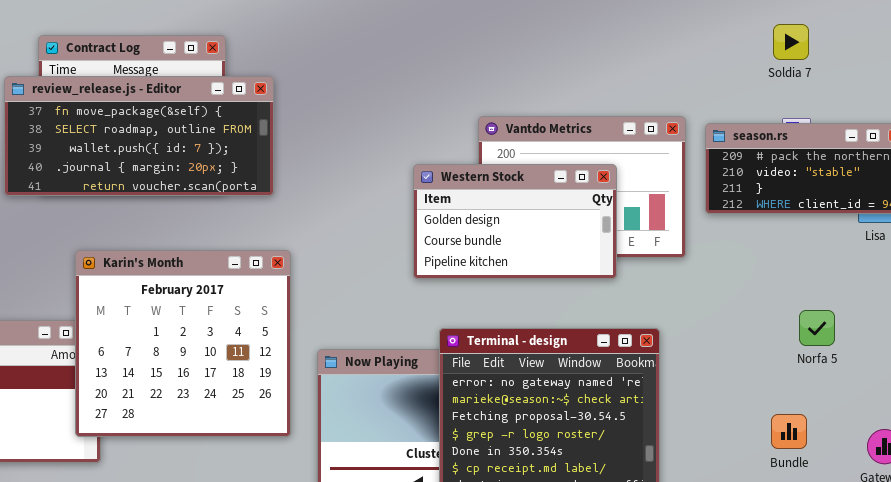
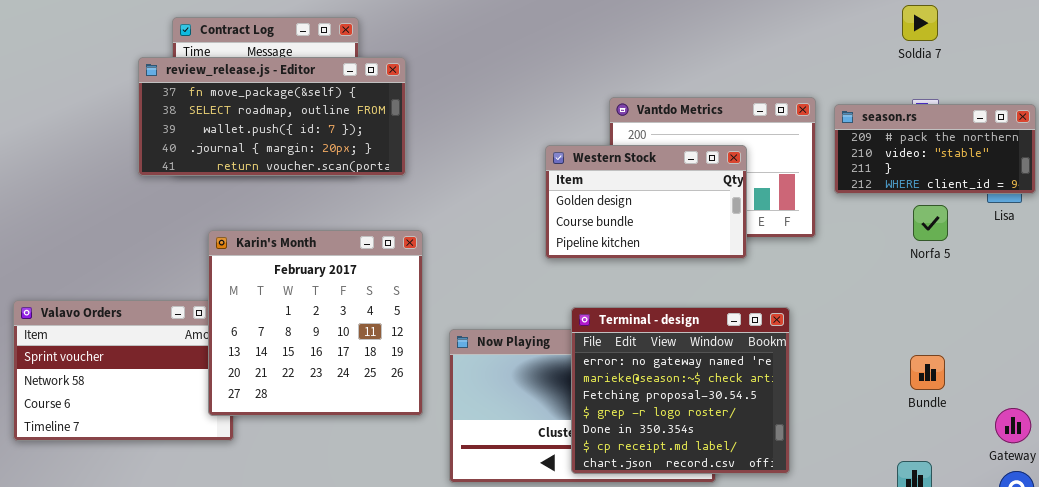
Norfa 5: [799,310,835,346] -> [913,205,948,241], moved
Bundle: [771,414,807,449] -> [910,355,945,390], moved

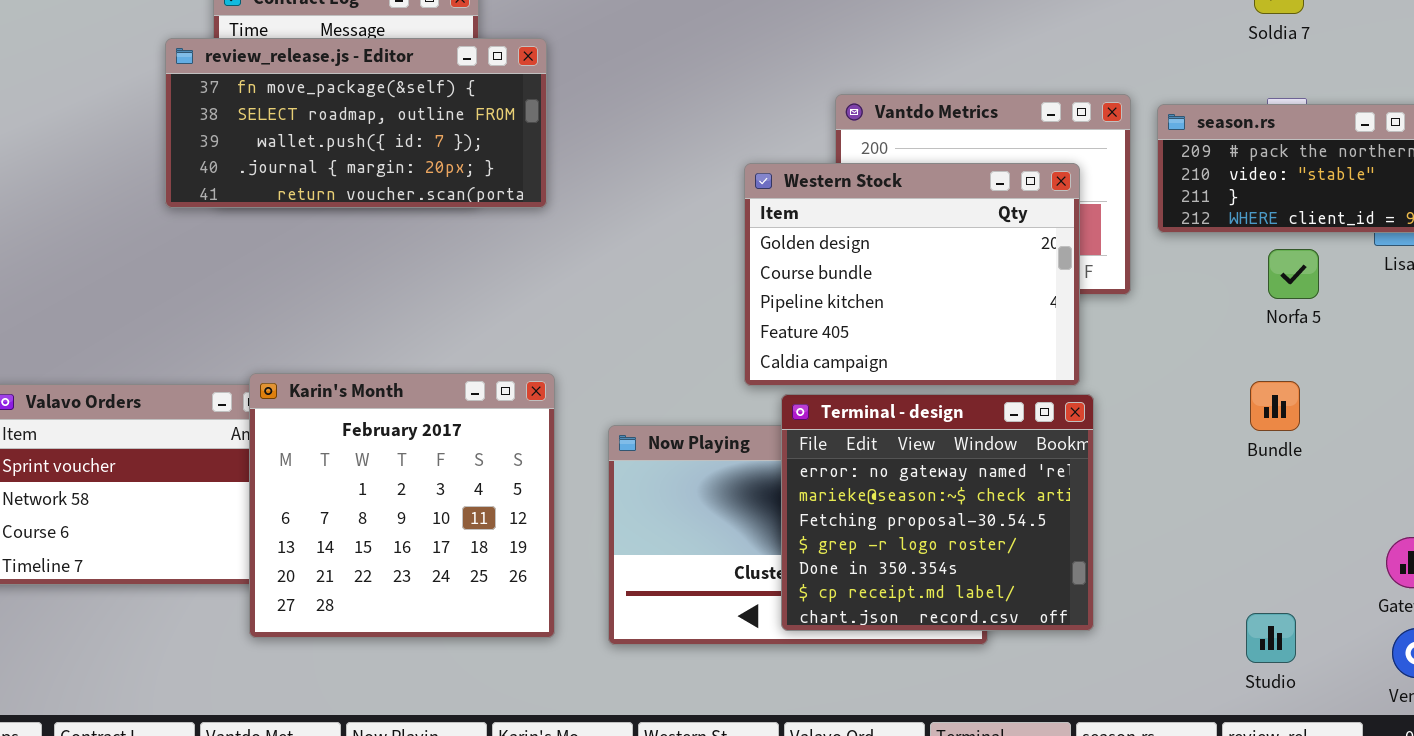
Western Stock: [545,145,747,259] -> [744,163,1080,386], resized
Karin's Month: [208,230,423,416] -> [249,373,555,638], moved
Bundle: [910,355,945,390] -> [1250,381,1300,431], moved

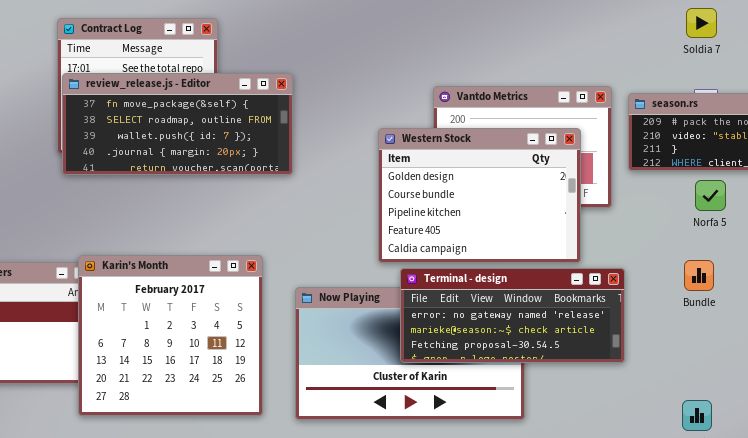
review_release.js - Editor: [165,38,547,208] -> [62,73,293,175], moved
Terminal - design: [781,394,1094,631] -> [400,268,625,363], resized

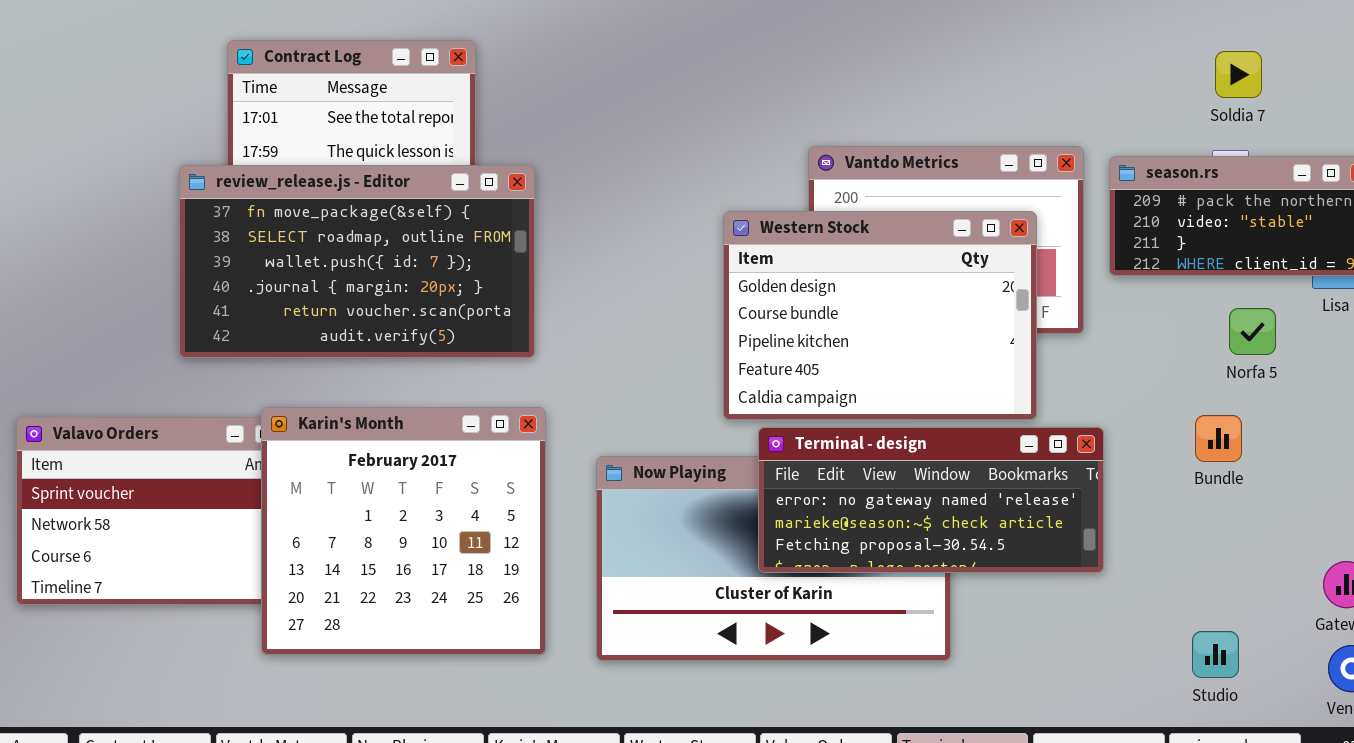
Soldia 7: [686,8,717,38] -> [1215,51,1262,98], moved
review_release.js - Editor: [62,73,293,175] -> [179,165,535,358], moved, resized
Norfa 5: [695,180,726,211] -> [1229,308,1276,355], moved

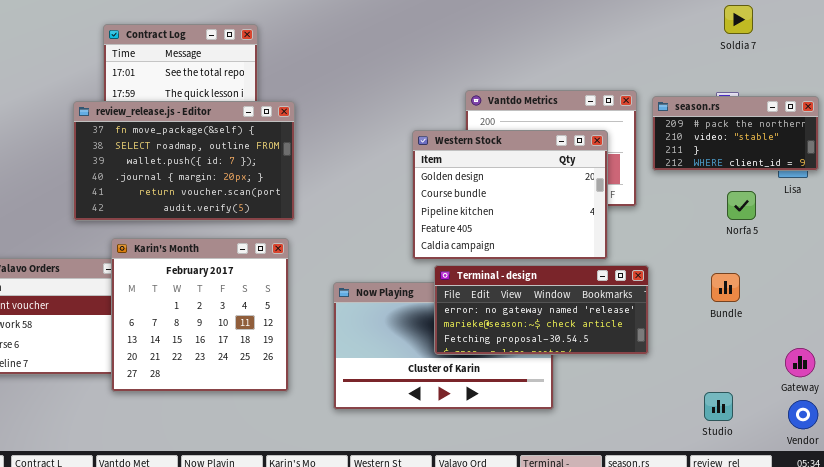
Soldia 7: [1215,51,1262,98] -> [724,5,753,34], moved
Karin's Month: [261,407,546,655] -> [111,238,289,392], moved
Bundle: [1195,415,1242,462] -> [711,273,740,302], moved

